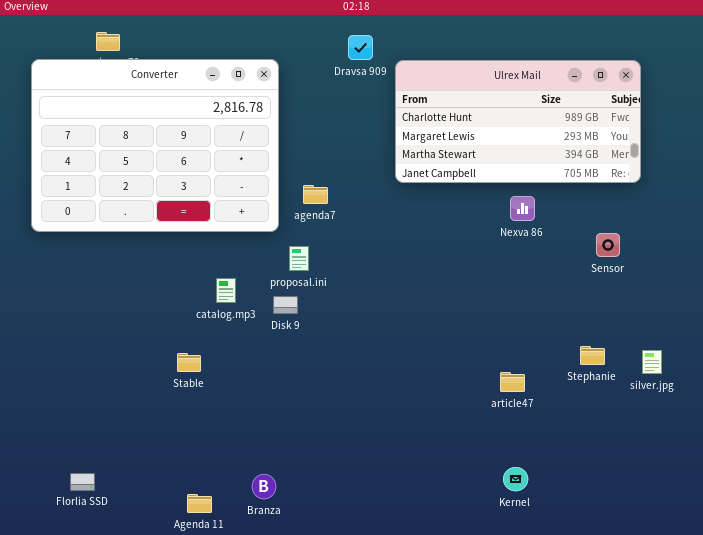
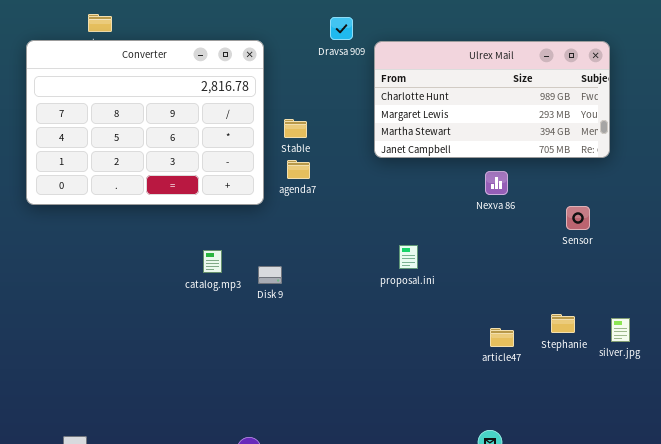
proposal.ini: [289,246,309,271] -> [399,245,418,269], moved
Stable: [177,353,201,372] -> [284,119,307,138], moved
article47: [500,372,525,392] -> [490,328,514,347], moved

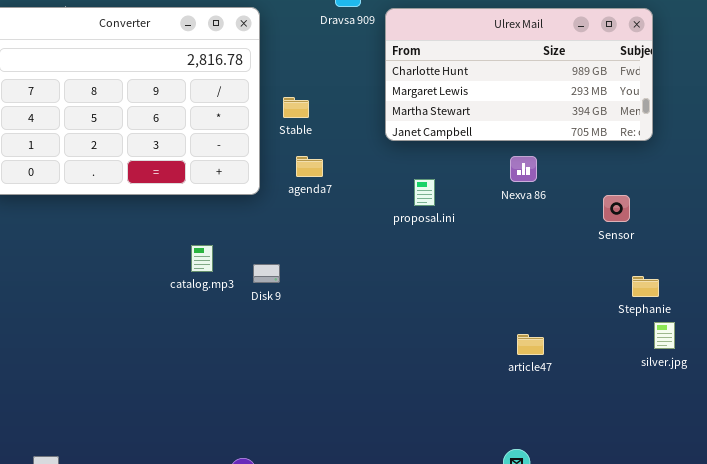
agenda7: [287,160,310,179] -> [296,156,323,177], moved
proposal.ini: [399,245,418,269] -> [414,179,435,206], moved
Stephanie: [551,314,575,333] -> [632,276,659,297], moved

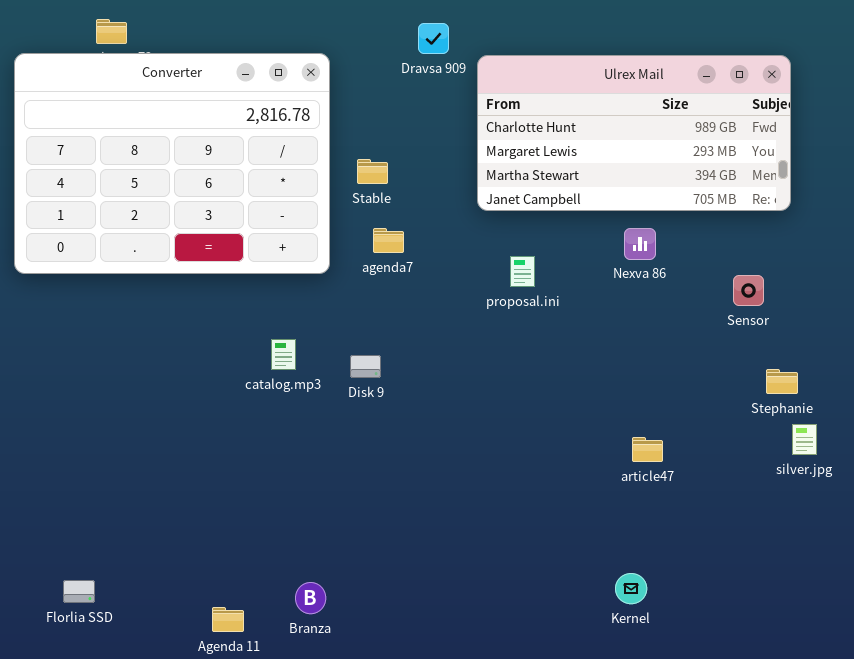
catalog.mp3: [191,245,213,272] -> [271,339,296,370], moved
Disk 9: [253,264,280,283] -> [350,355,381,378], moved

